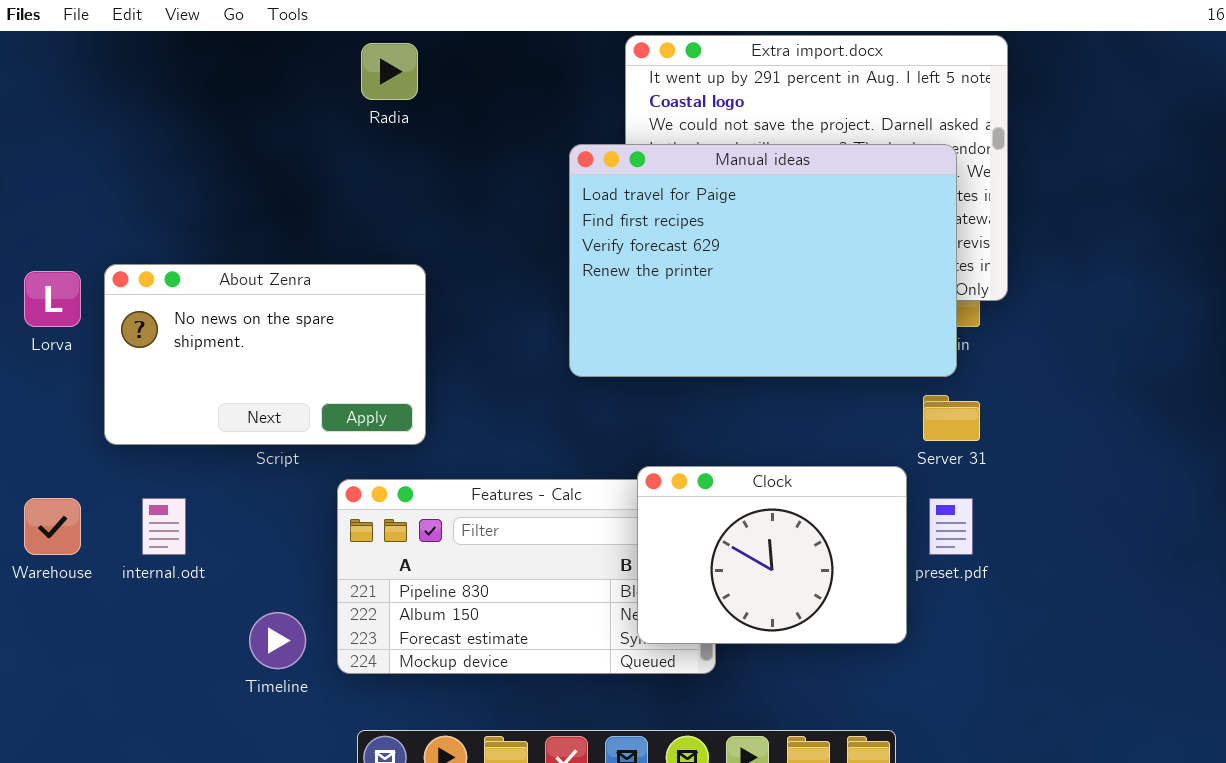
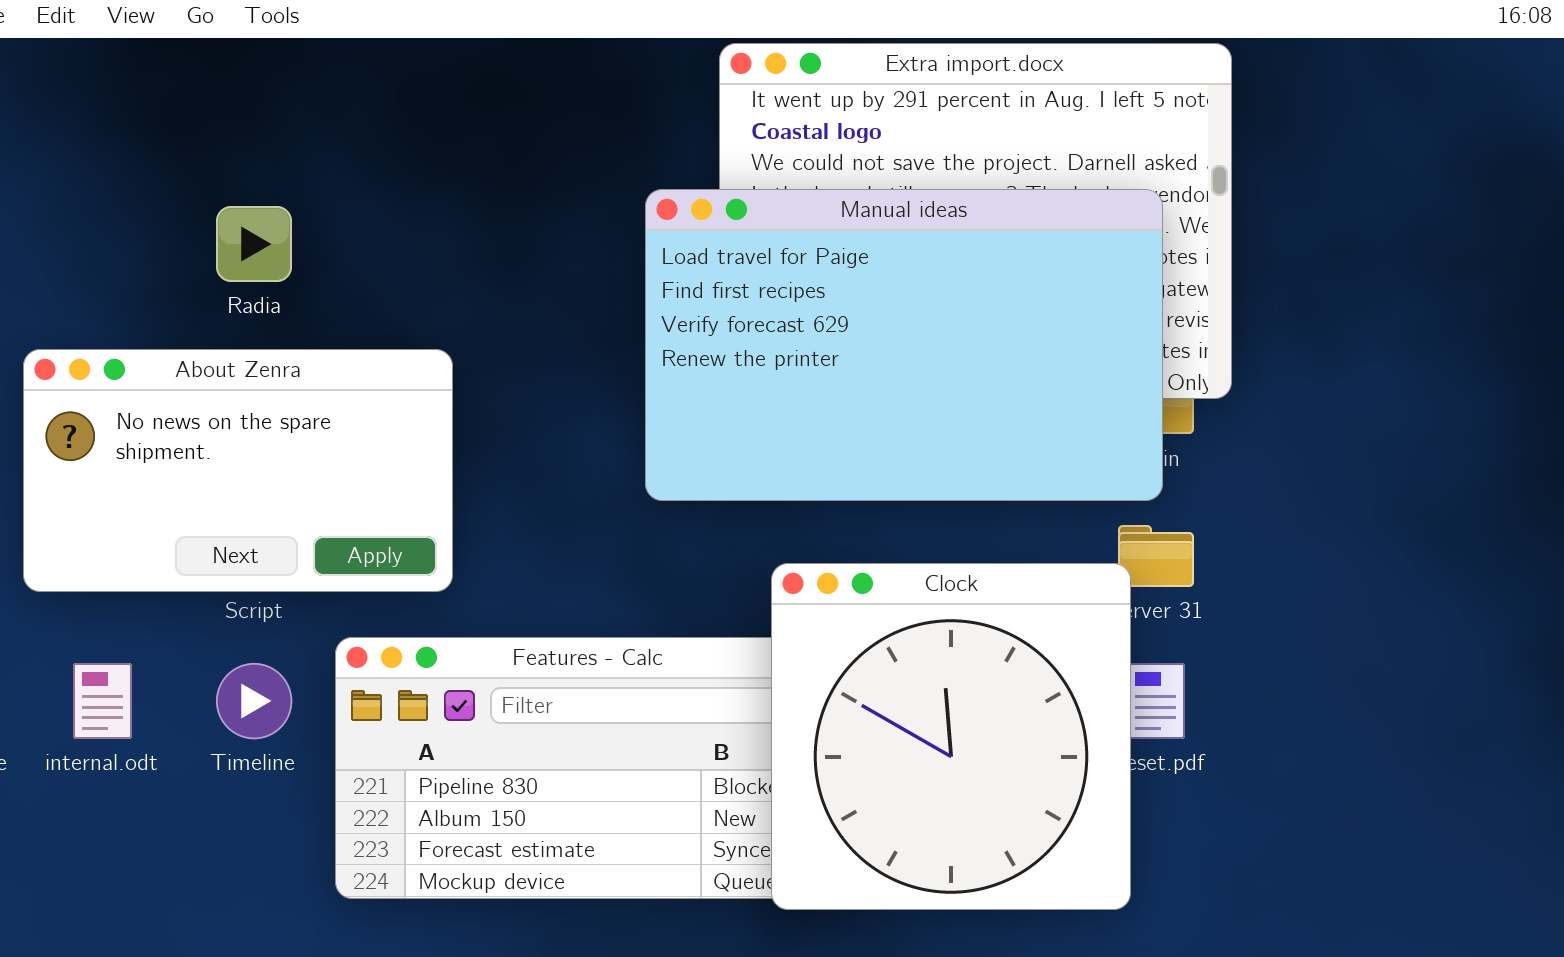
Radia: [361,43,418,100] -> [216,206,292,282], moved
Clock: [637,466,907,644] -> [771,563,1131,910], moved, resized
Timeline: [249,612,306,669] -> [216,663,292,739], moved

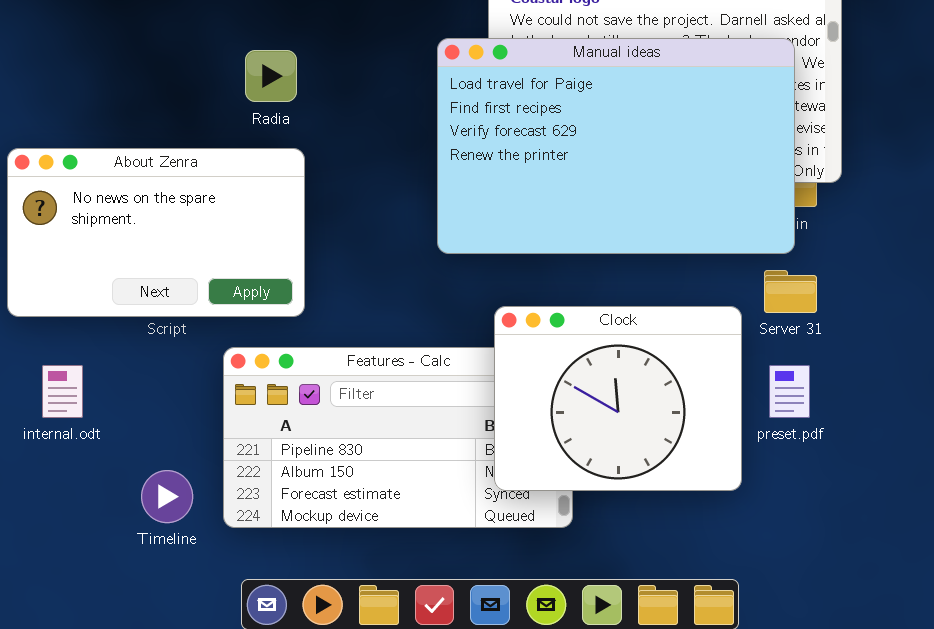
Radia: [216,206,292,282] -> [245,50,297,102], moved
Clock: [771,563,1131,910] -> [494,306,742,491], moved, resized
Timeline: [216,663,292,739] -> [141,470,193,523], moved

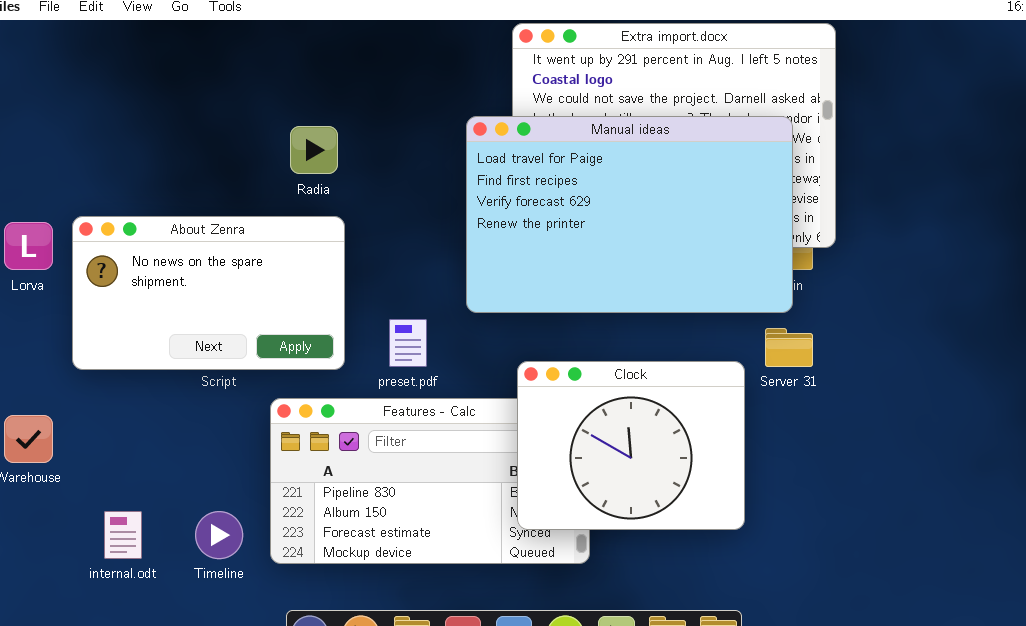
internal.odt: [42,365,83,418] -> [104,511,142,559], moved
preset.pdf: [769,365,810,418] -> [389,319,427,367], moved

